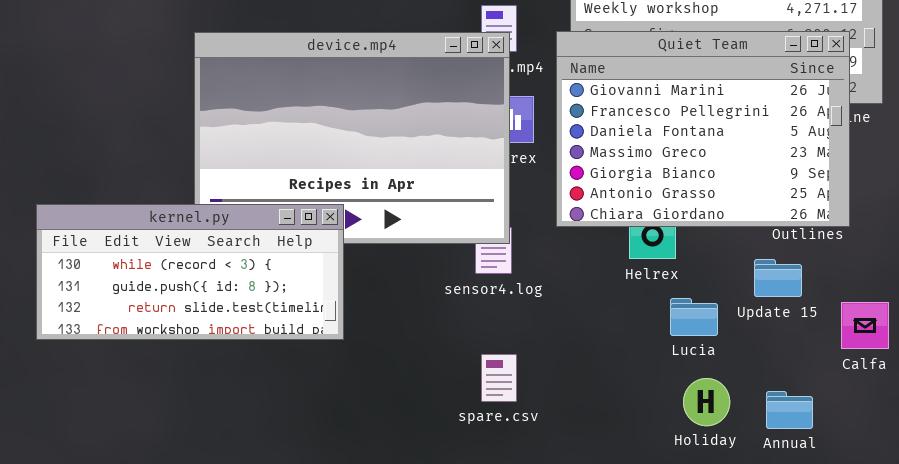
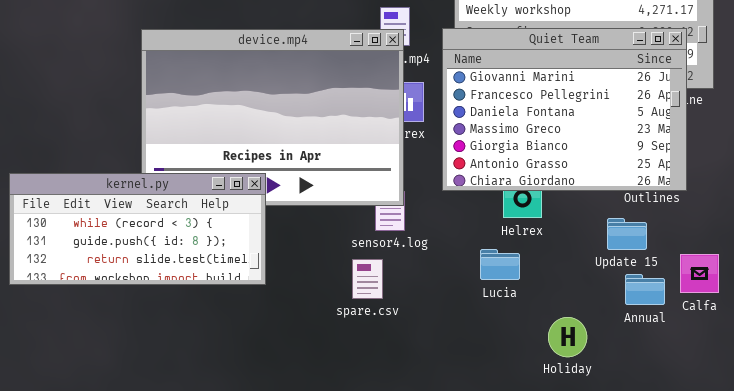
Lucia: [670,298,718,336] -> [480,249,520,280], moved
spare.csv: [481,354,517,402] -> [352,259,383,299], moved
Annual: [766,391,813,429] -> [625,274,665,305], moved

